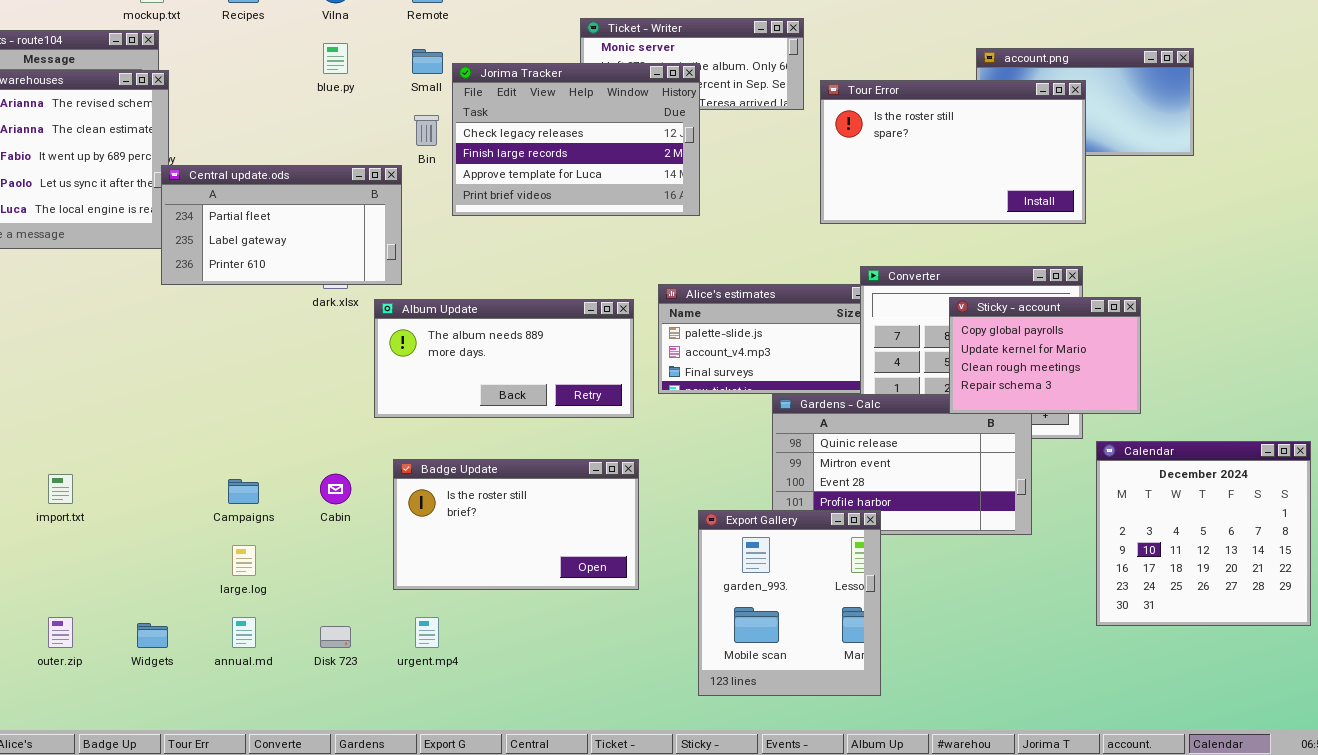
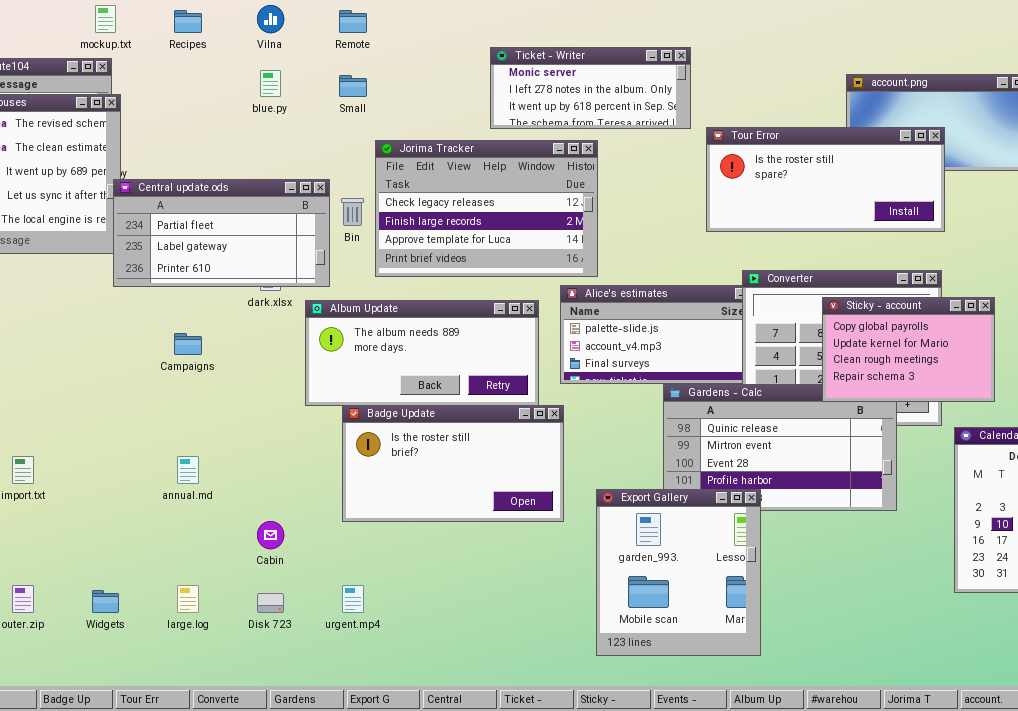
Jorima Tracker: [452,63,700,216] -> [375,140,598,277], moved
Tour Error: [820,80,1086,224] -> [706,127,945,232], resized
Bin: [414,115,439,146] -> [341,198,364,226], moved
Badge Update: [393,459,639,590] -> [342,405,564,522], moved
Cabin: [320,474,351,504] -> [257,521,284,549], moved
Campaigns: [228,479,259,504] -> [174,333,202,355], moved
large.log: [232,545,256,576] -> [177,585,199,613], moved
annual.md: [232,617,256,648] -> [177,456,199,484], moved

